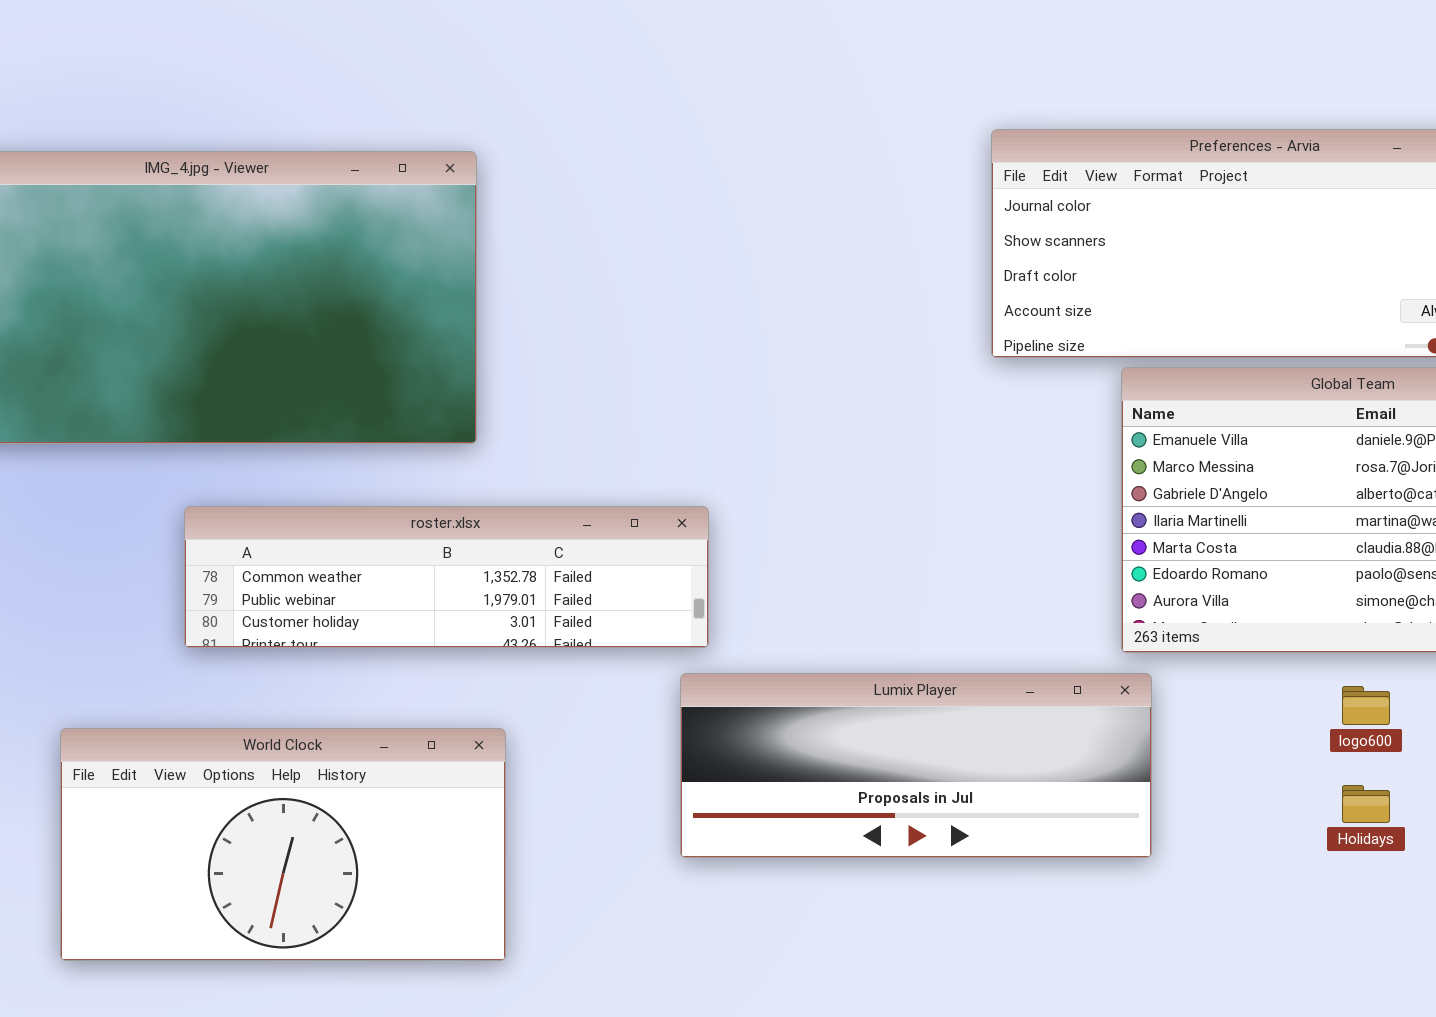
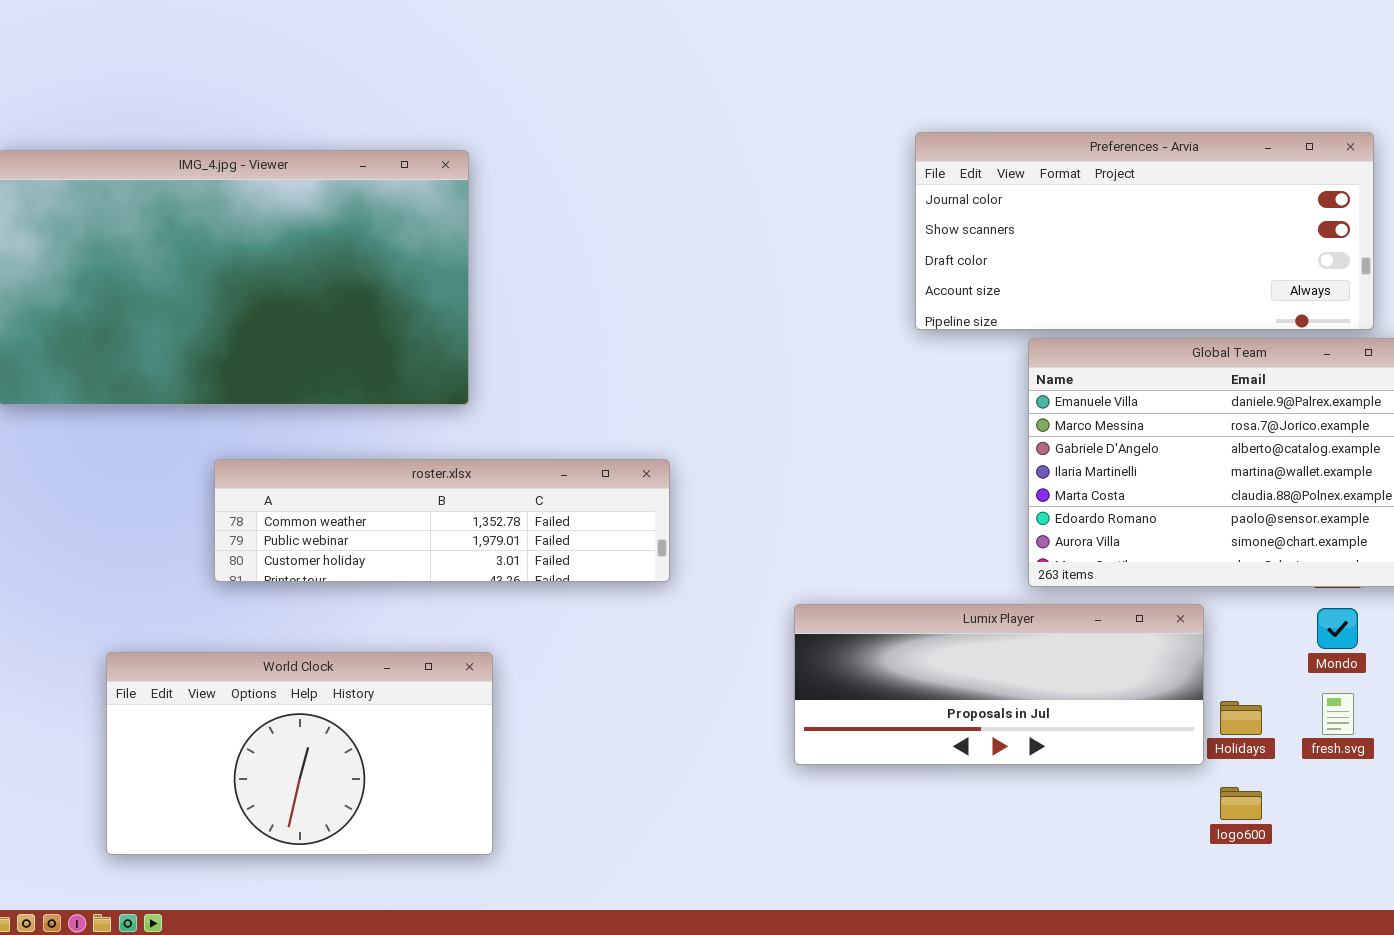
Lumix Player: [680,673,1152,858] -> [794,604,1204,765], moved
logo600: [1342,686,1390,725] -> [1220,787,1262,820], moved

